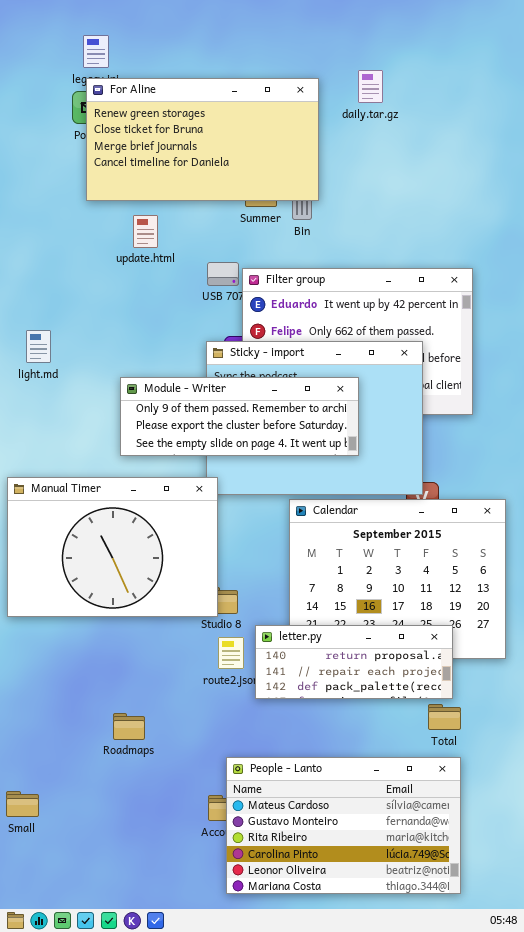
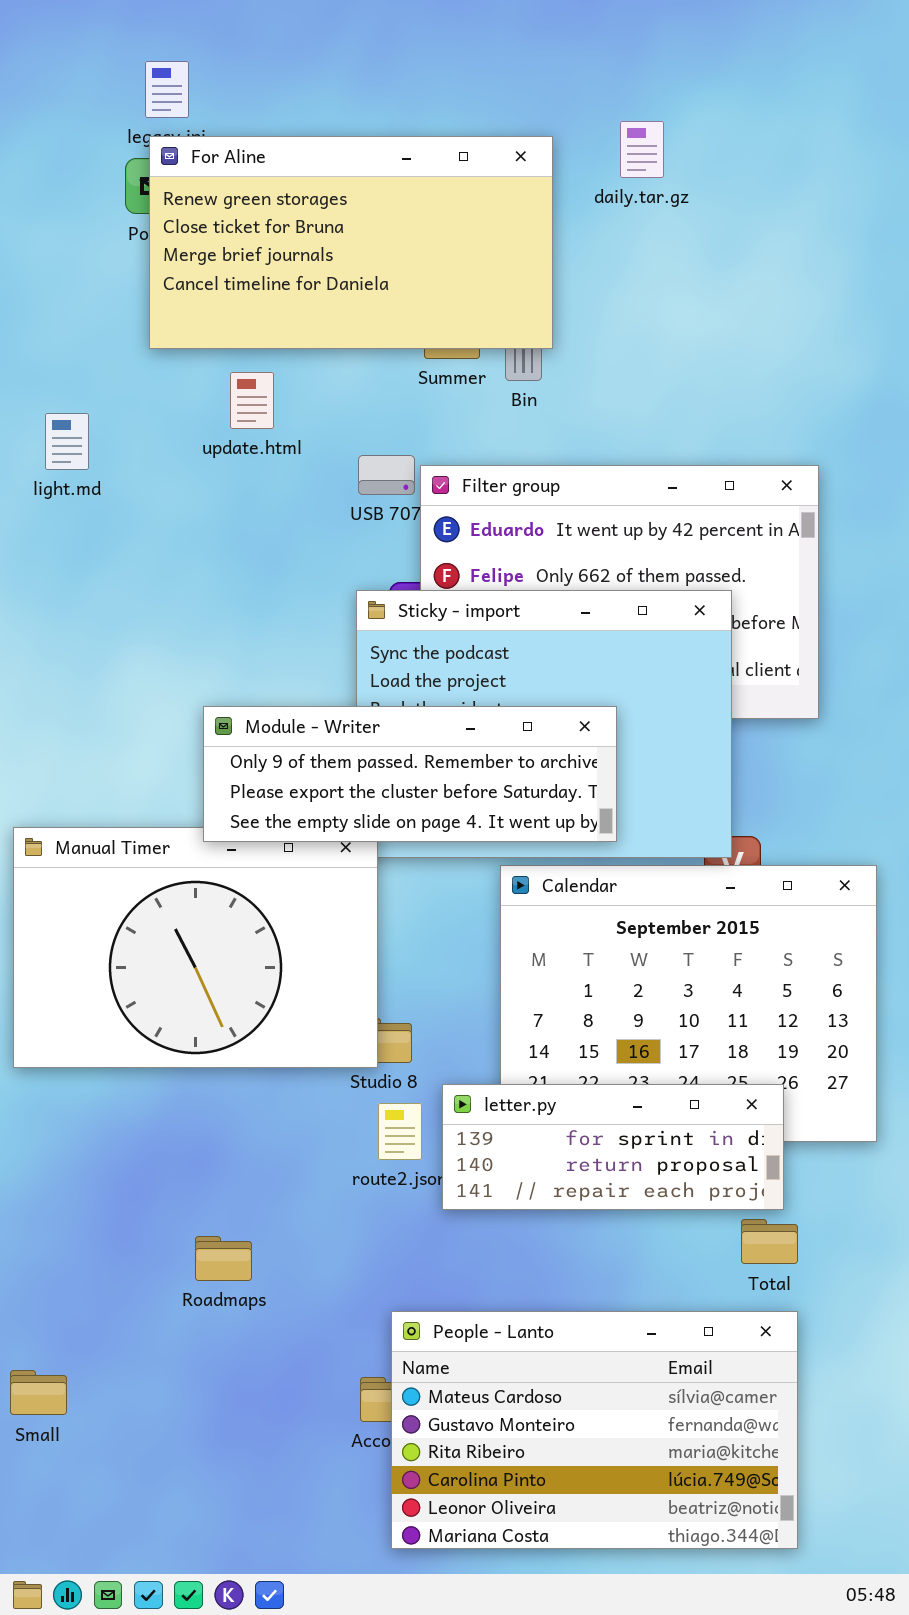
light.md: [26,330,51,363] -> [45,413,89,470], moved
Module - Writer: [120,377,359,456] -> [203,706,617,842], moved
letter.py: [255,625,453,699] -> [442,1084,784,1210], scrolled up 1 row

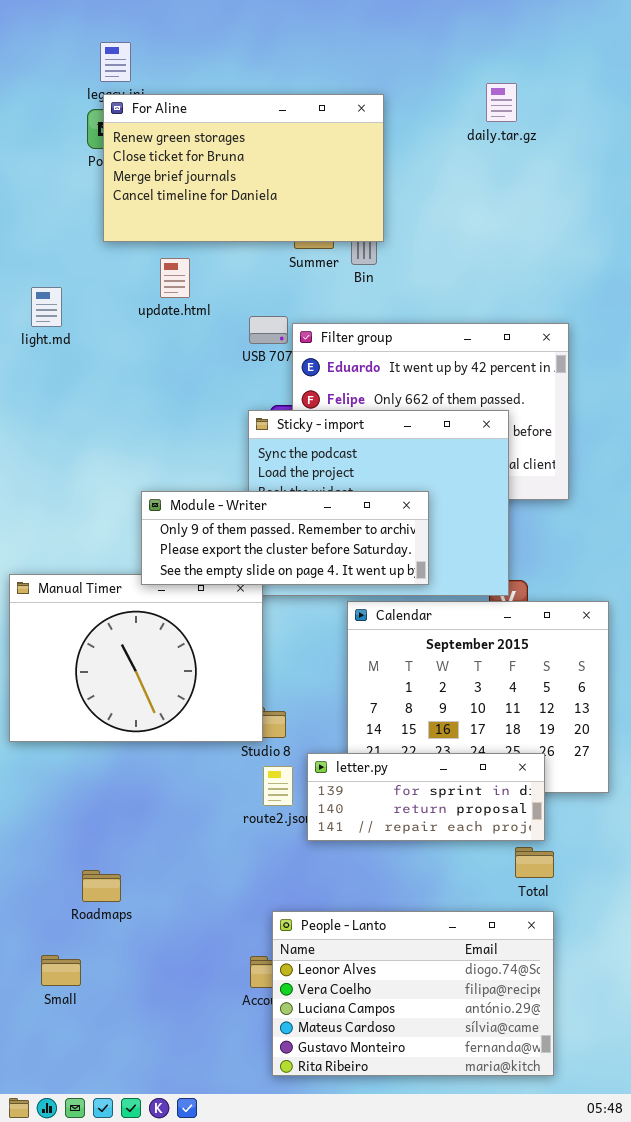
daily.tar.gz: [620,121,664,178] -> [486,83,517,122], moved
Roadmaps: [195,1236,252,1281] -> [82,870,121,902], moved
People - Lanto: [391,1311,798,1549] -> [272,911,554,1076], scrolled up 3 rows
Small: [10,1370,67,1415] -> [41,955,81,986], moved

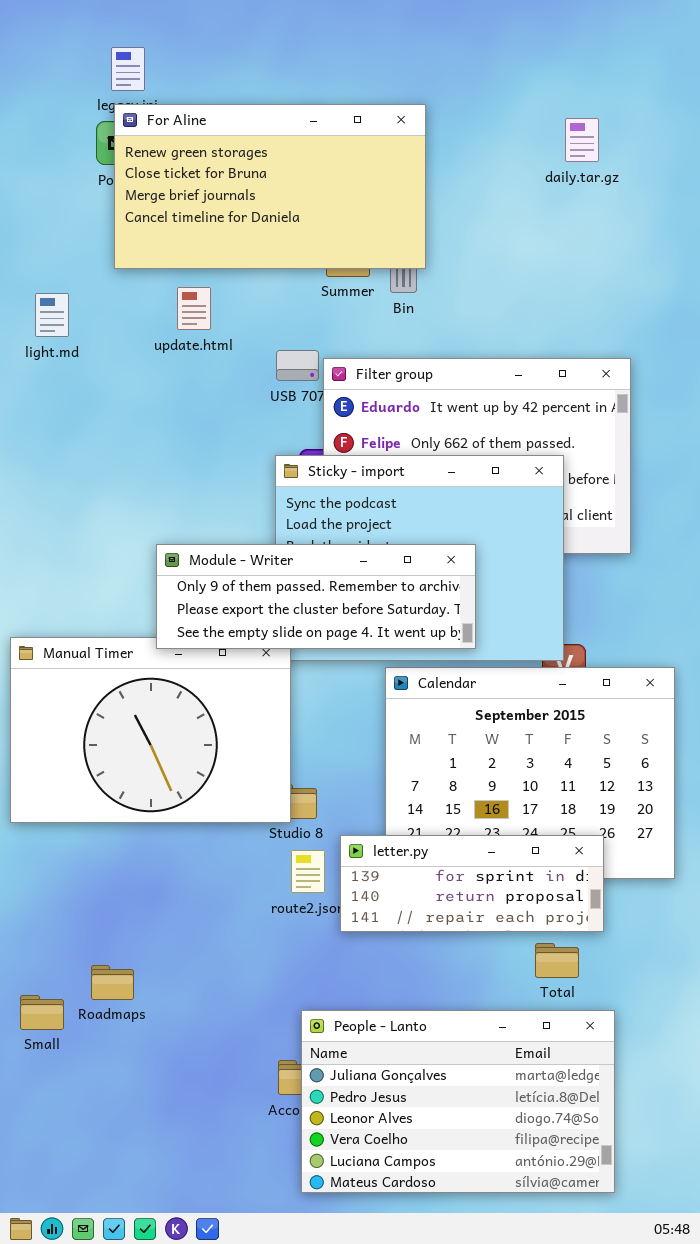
daily.tar.gz: [486,83,517,122] -> [565,118,599,162], moved
light.md: [31,287,62,327] -> [35,293,69,337], moved
Total: [515,847,554,878] -> [535,943,579,978], moved
People - Lanto: [272,911,554,1076] -> [301,1010,615,1193], scrolled up 2 rows
Small: [41,955,81,986] -> [20,995,64,1030], moved

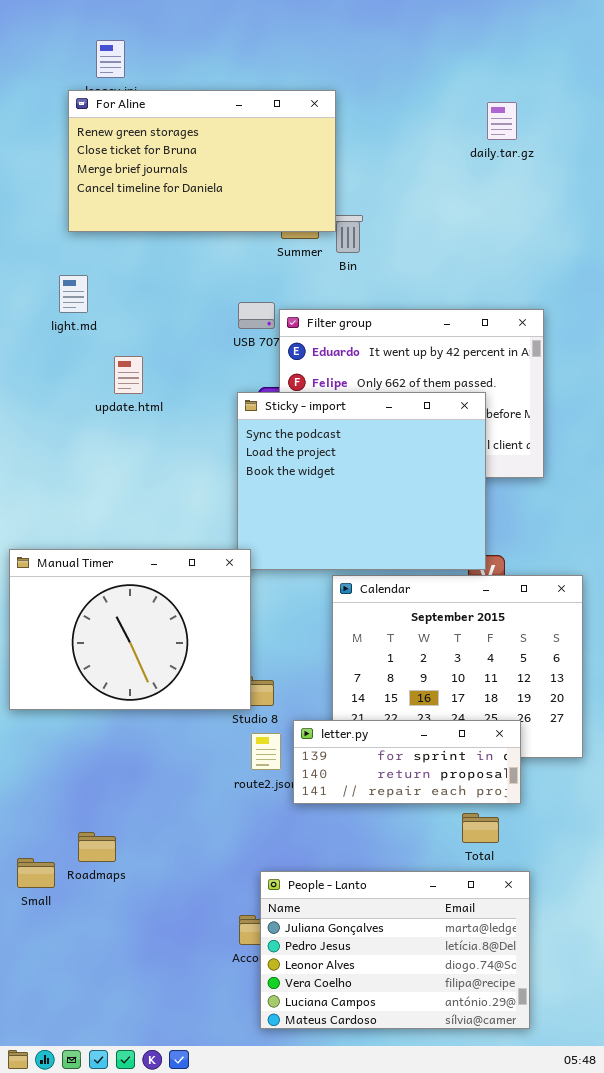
For Aline: [114,104,426,269] -> [68,90,336,232], moved
update.html: [177,287,211,330] -> [114,356,143,394], moved
light.md: [35,293,69,337] -> [59,275,88,313], moved
Module - Writer: [156,544,476,649] -> none, closed

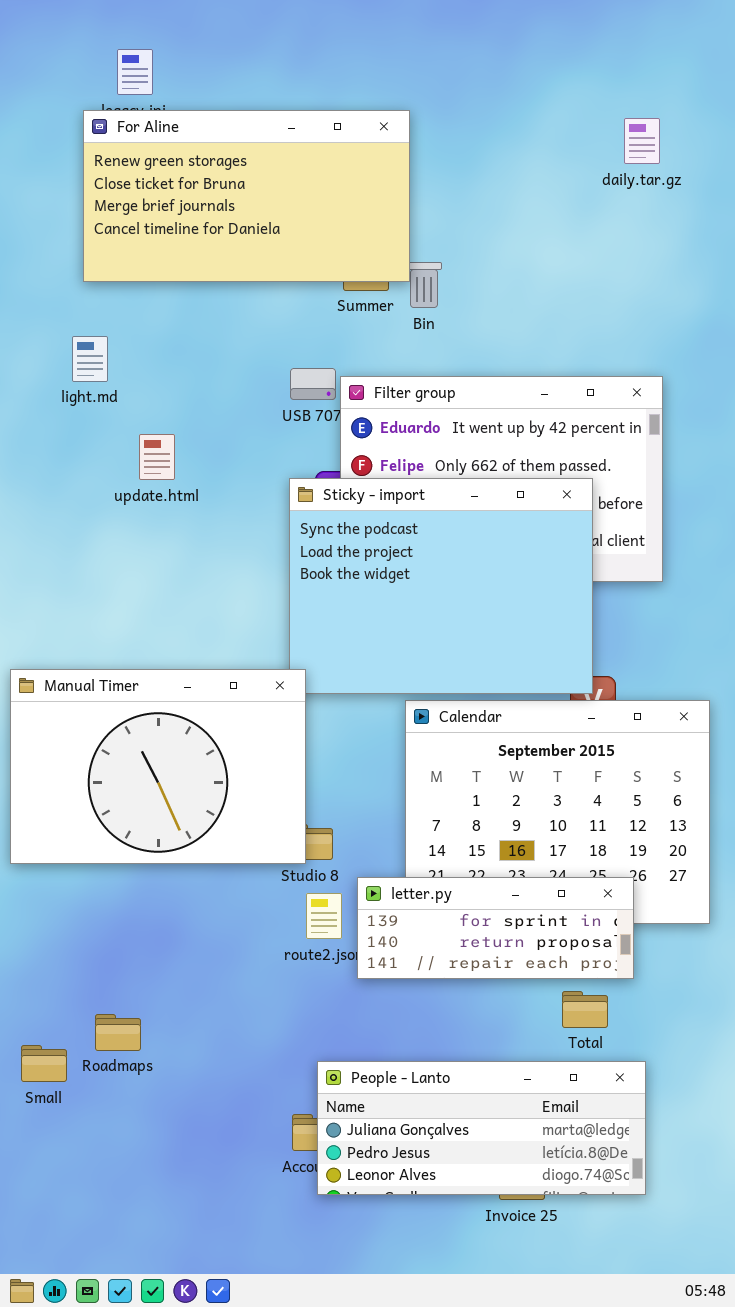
daily.tar.gz: [487,102,517,140] -> [624,118,660,164], moved
People - Lanto: [260,871,530,1029] -> [317,1061,646,1195], resized

